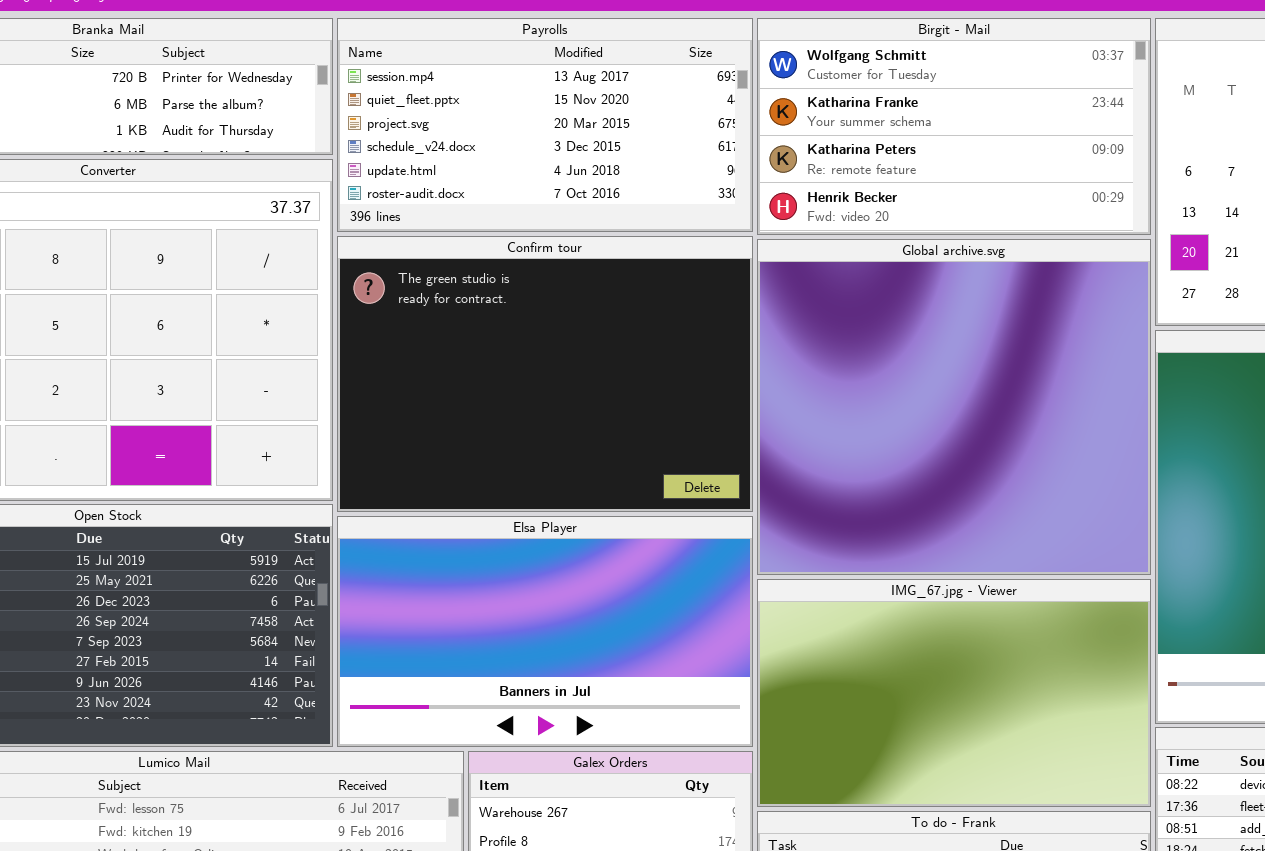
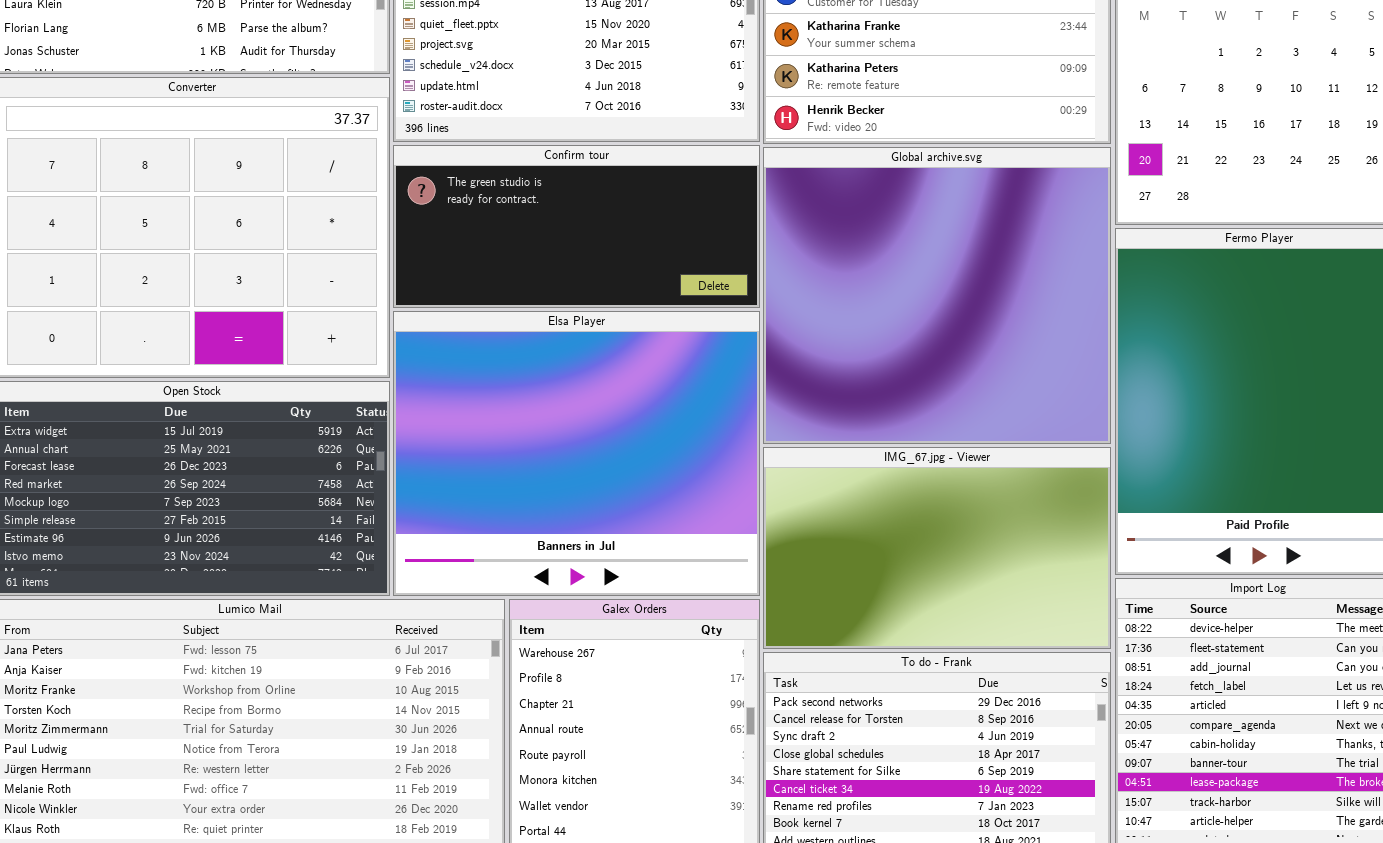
Confirm tour: [337,236,753,512] -> [393,145,760,308], resized
Elsa Player: [337,516,753,747] -> [393,311,760,596], resized

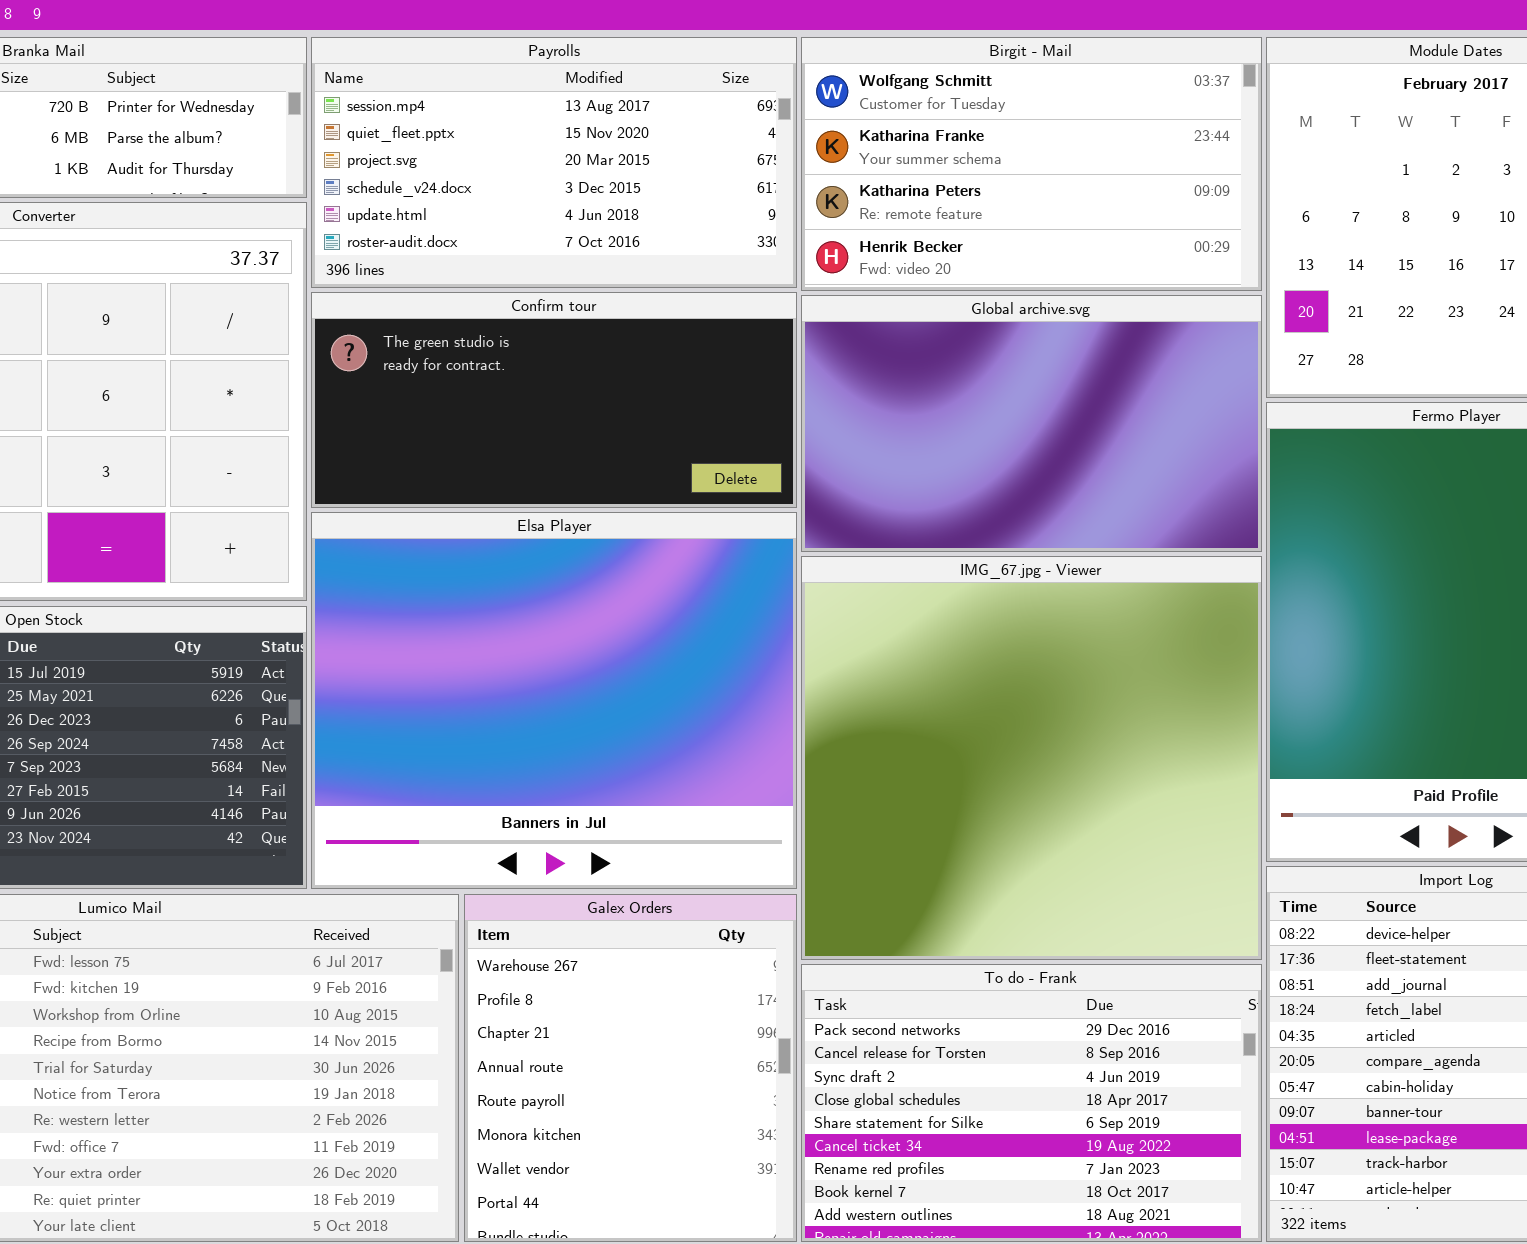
Global archive.svg: [763,147,1111,444] -> [801,295,1262,552], resized
IMG_67.jpg - Viewer: [763,447,1111,649] -> [801,556,1262,960], resized

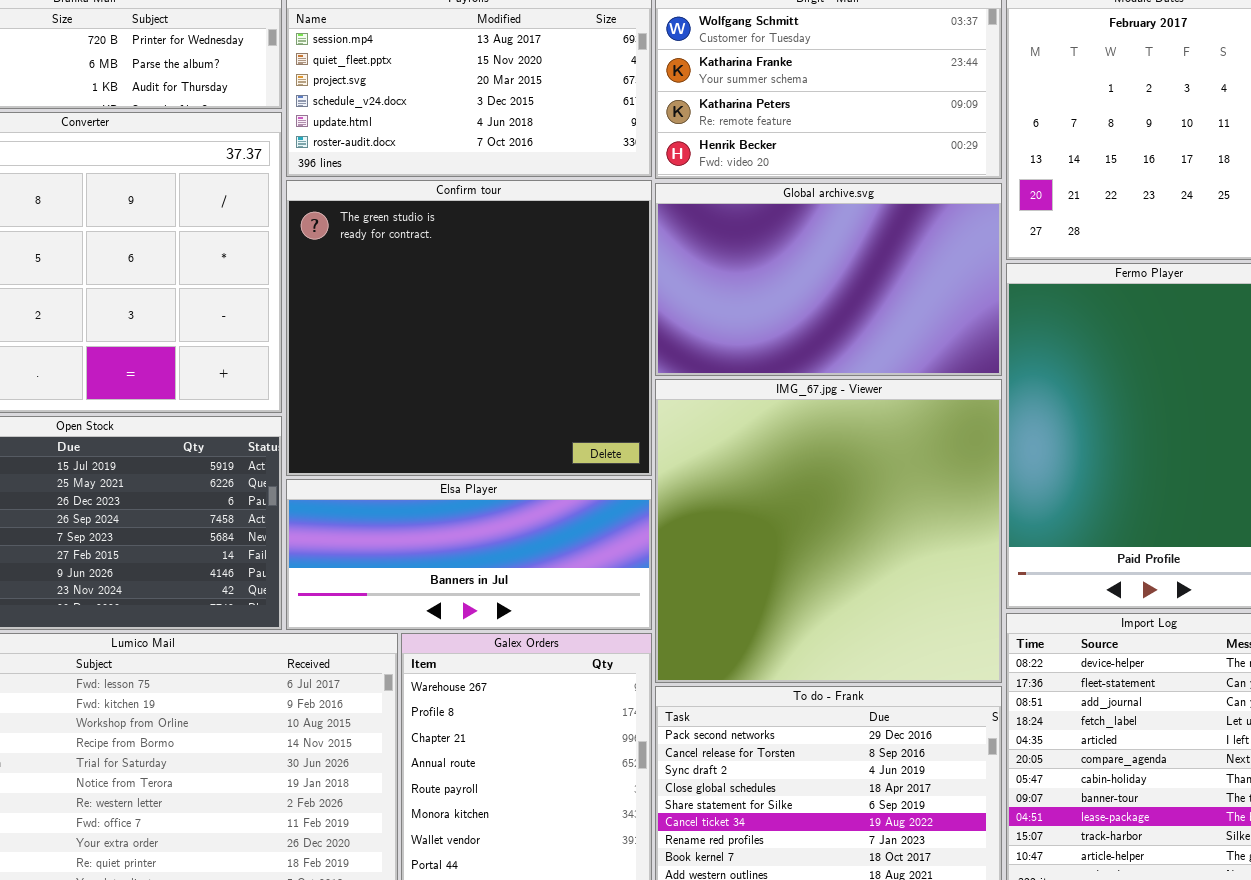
Confirm tour: [311,292,797,508] -> [286,180,652,476], resized
Elsa Player: [311,512,797,889] -> [286,479,652,630], resized

